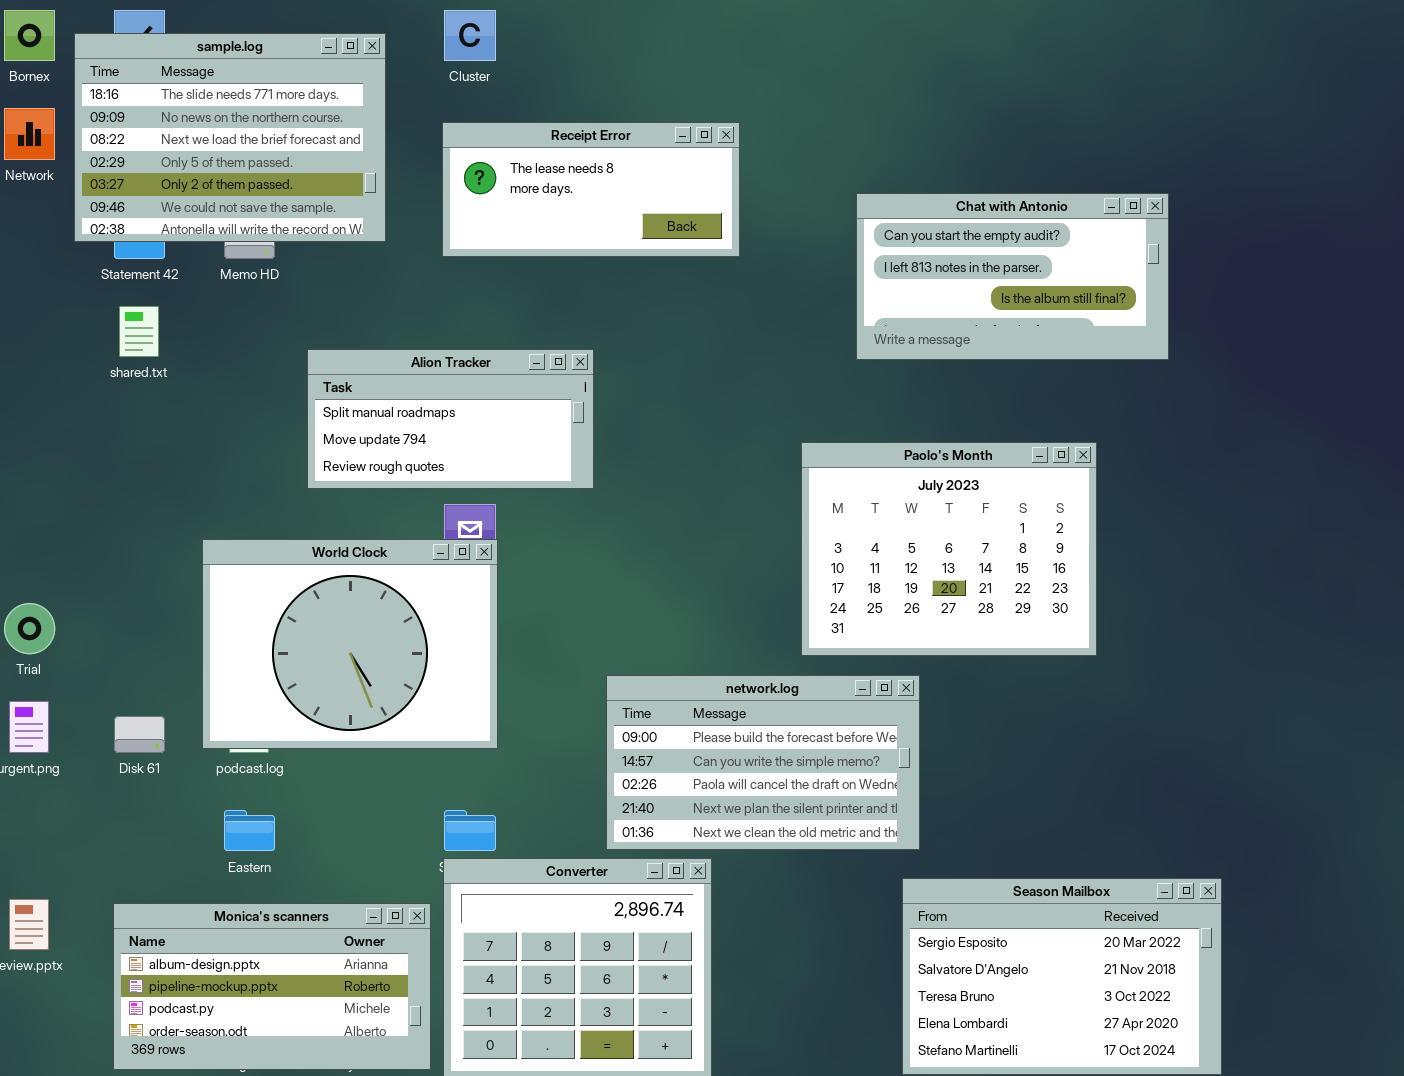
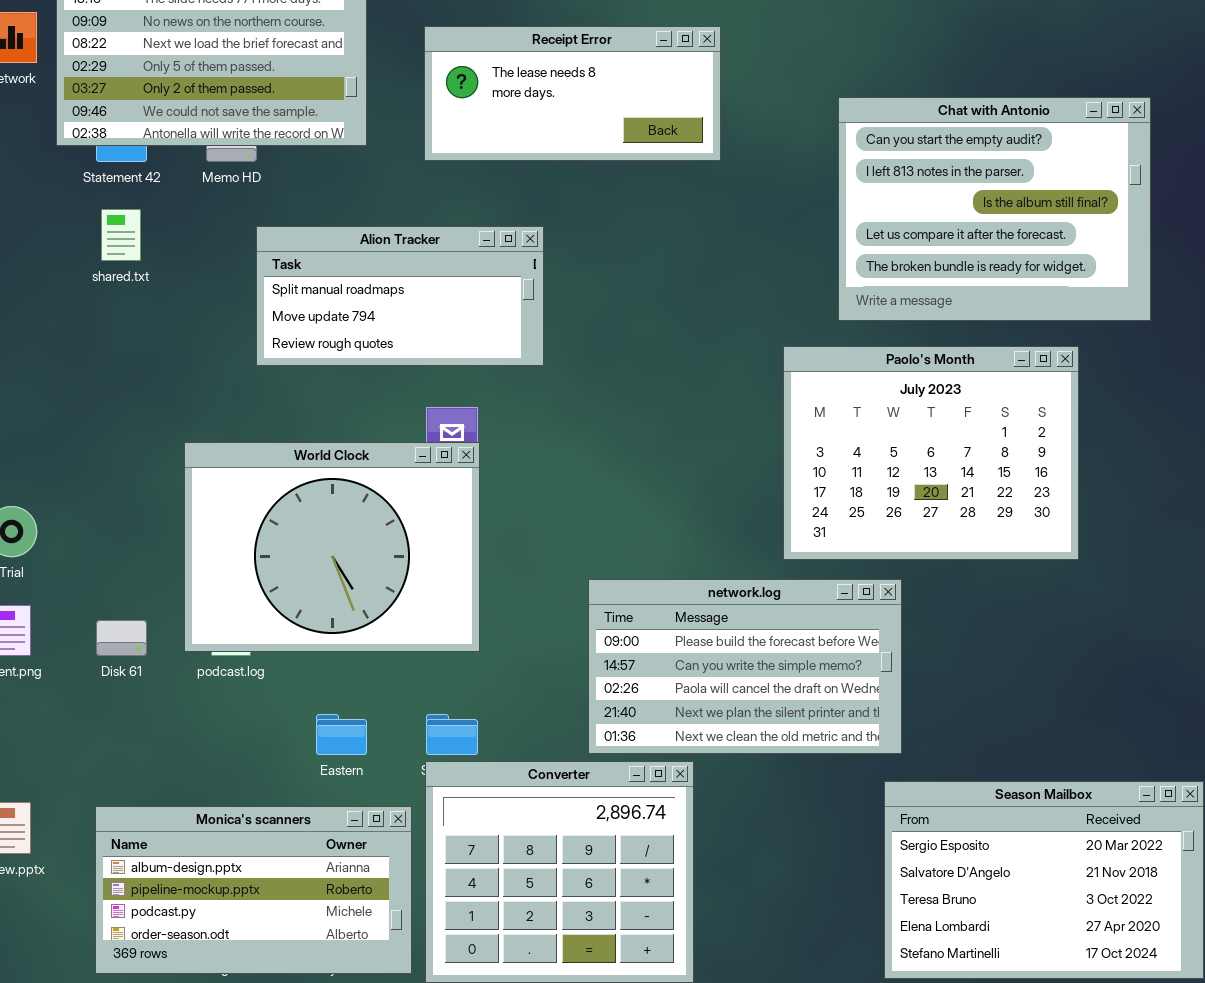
Chat with Antonio: [856,193,1169,360] -> [838,97,1151,321], resized
Alion Tracker: [307,349,594,489] -> [256,226,544,366], moved
Eastern: [224,810,275,851] -> [316,714,367,755], moved

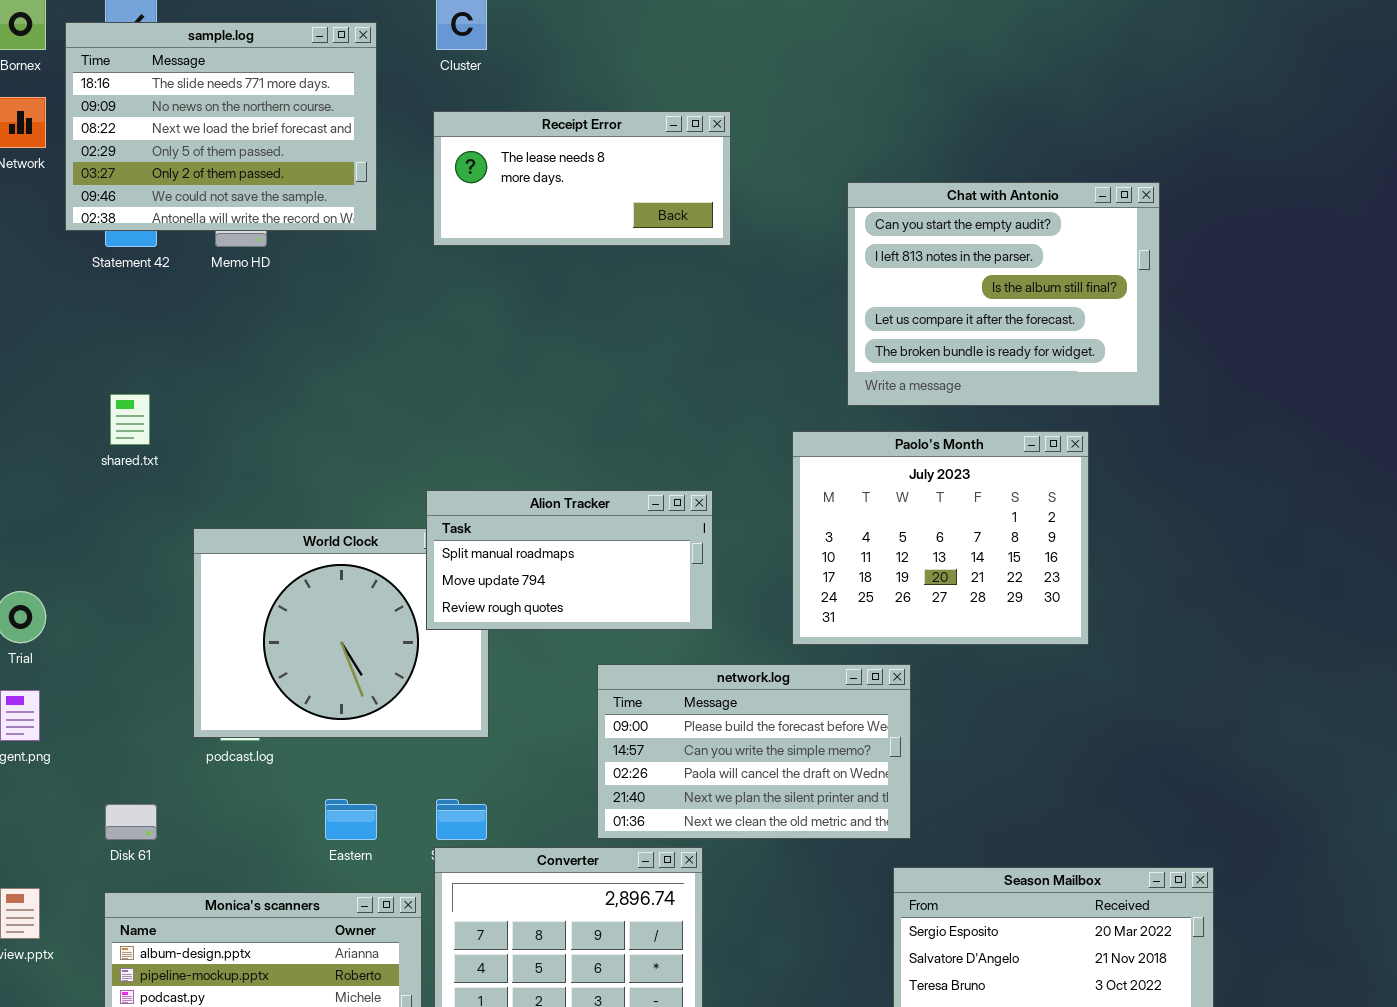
shared.txt: [101,209,141,261] -> [110,394,150,445], moved
Alion Tracker: [256,226,544,366] -> [426,490,713,630], moved
Disk 61: [96,620,147,656] -> [105,804,157,840], moved

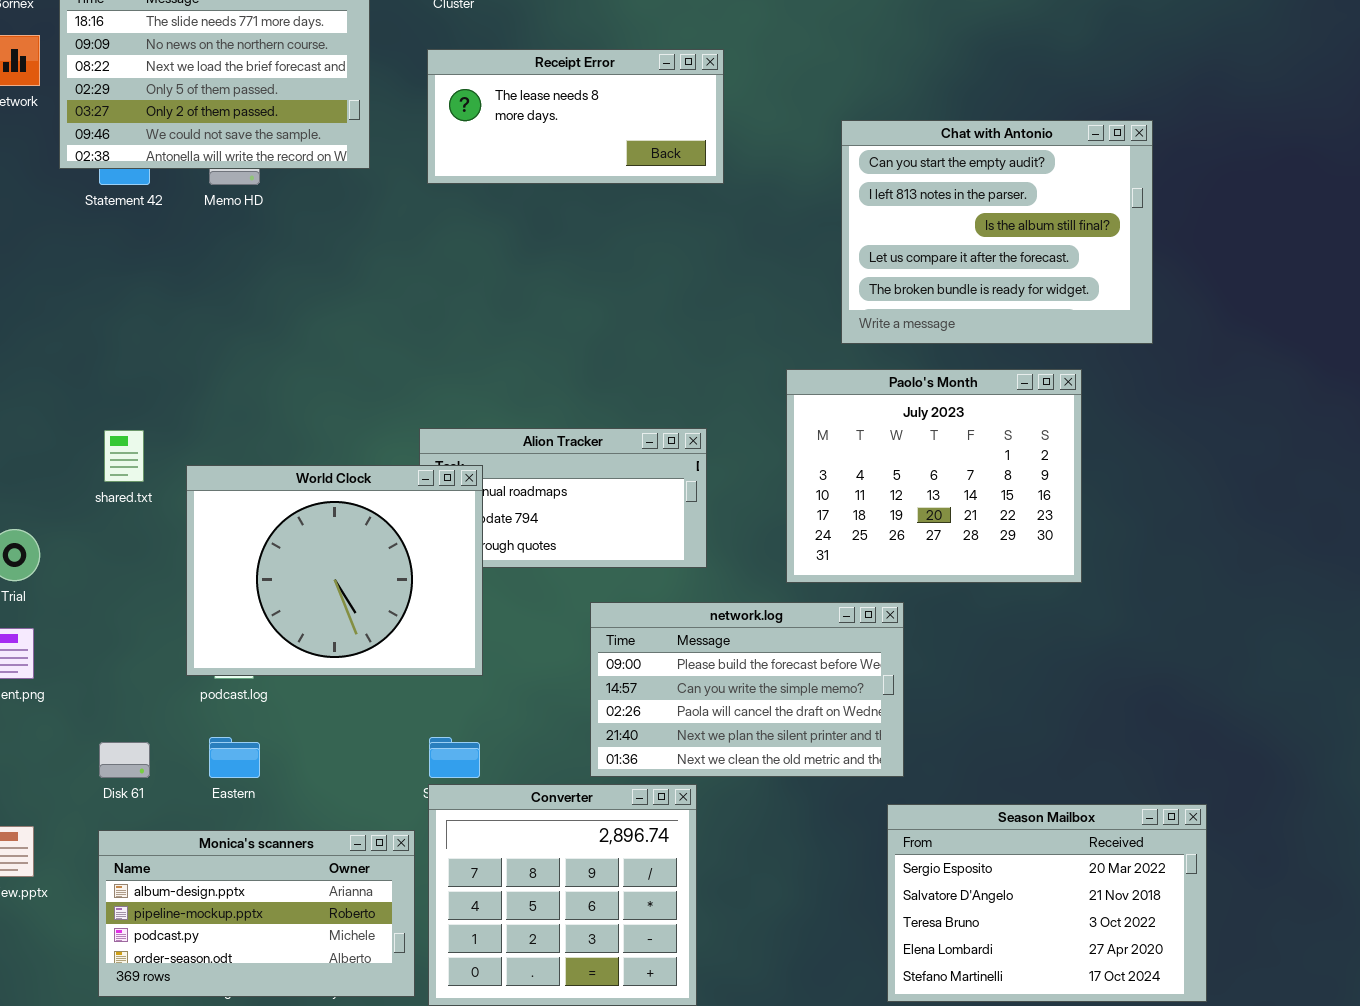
shared.txt: [110,394,150,445] -> [104,430,144,482], moved
World Clock: [193,528,489,738] -> [186,465,483,676], raised
Eastern: [325,799,377,840] -> [209,737,260,778], moved

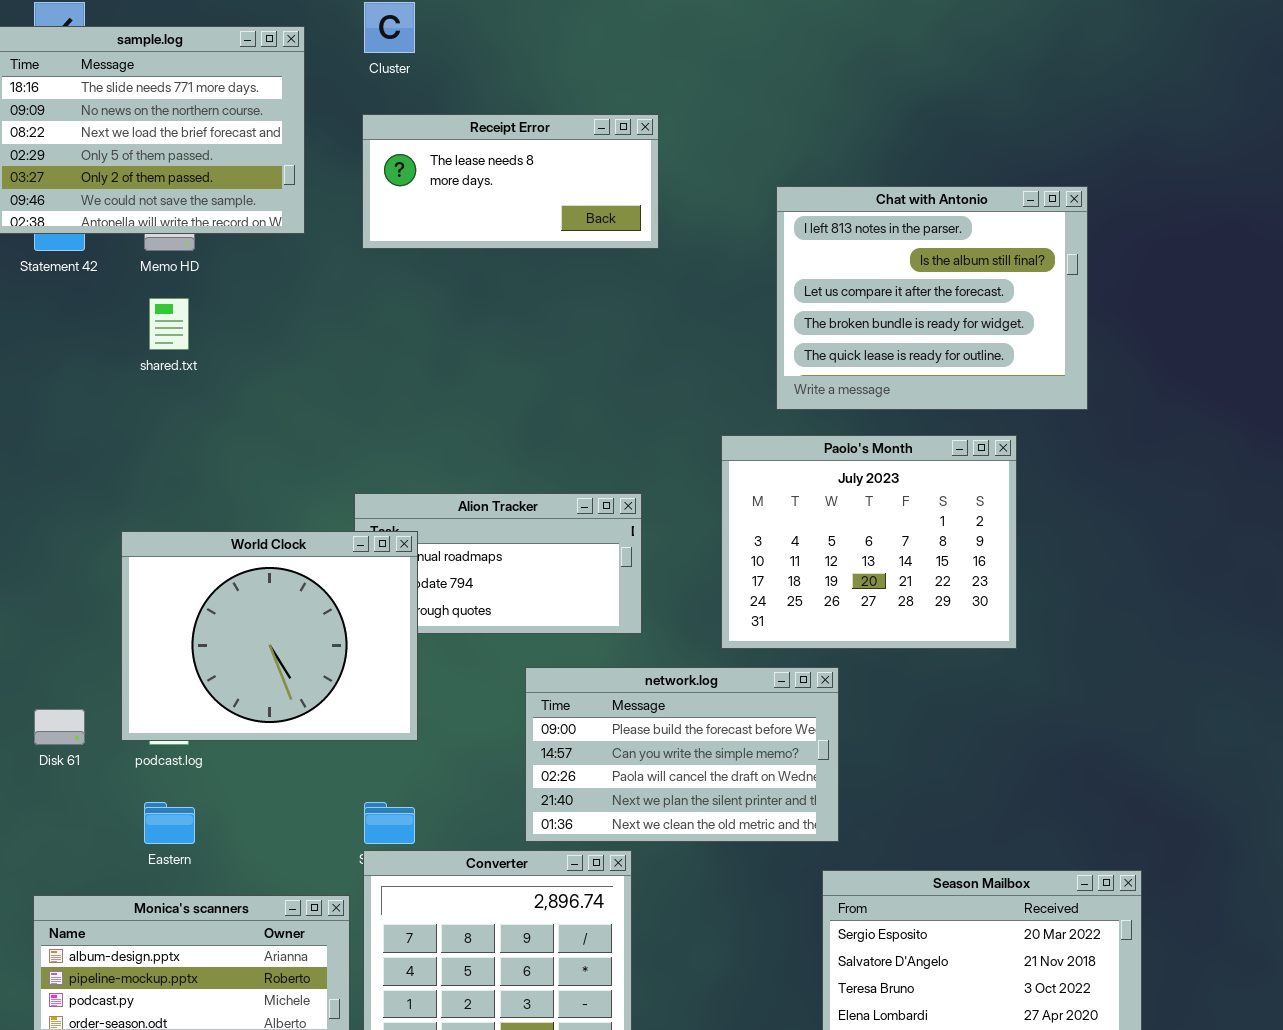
Chat with Antonio: [841,120,1153,344] -> [776,186,1088,410], scrolled down 1 row
shared.txt: [104,430,144,482] -> [149,298,189,350], moved
Disk 61: [99,742,150,778] -> [34,709,85,745], moved

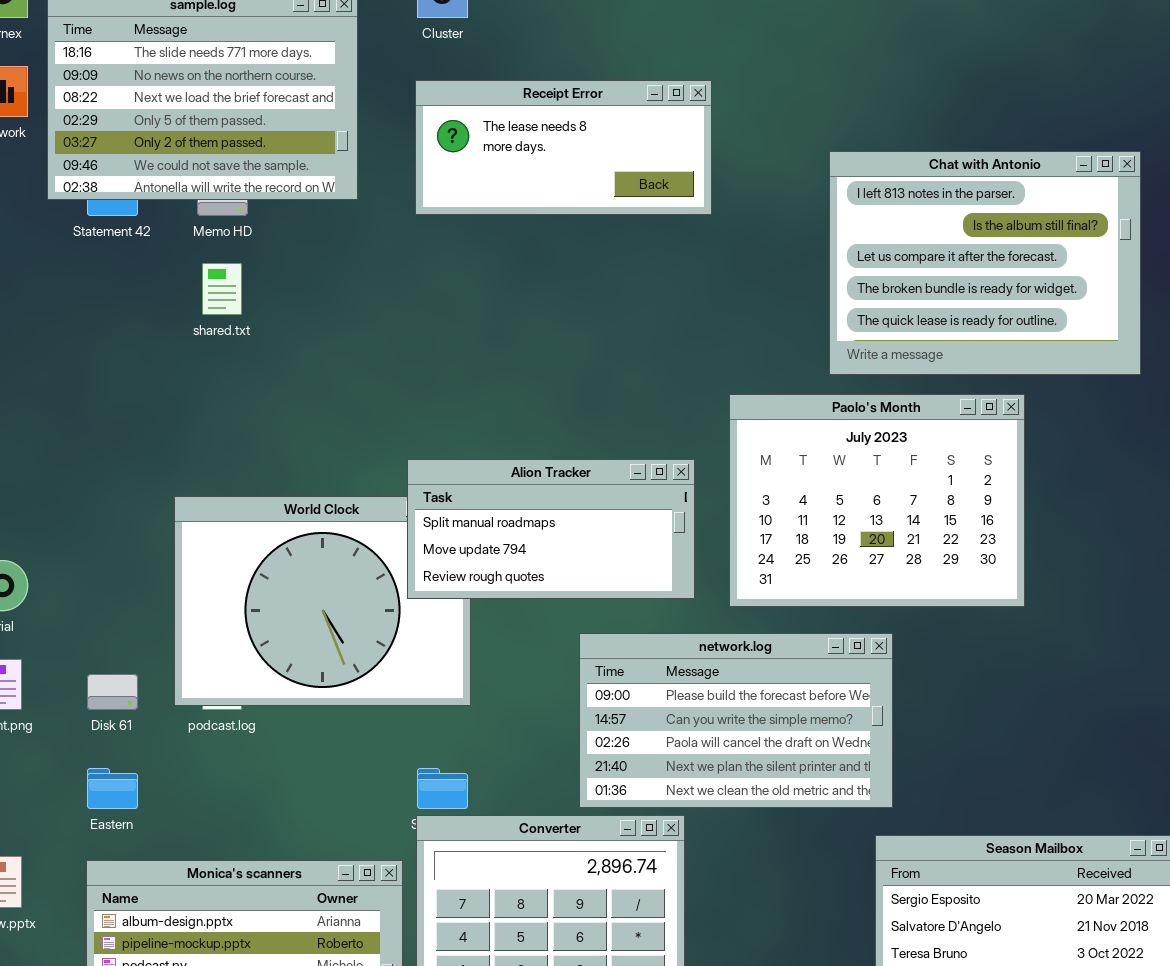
Paolo's Month: [721,435,1017,649] -> [729,394,1025,607], moved
Alion Tracker: [354,493,642,634] -> [407,459,695,599], raised
Eastern: [144,802,195,844] -> [87,768,138,809], moved

